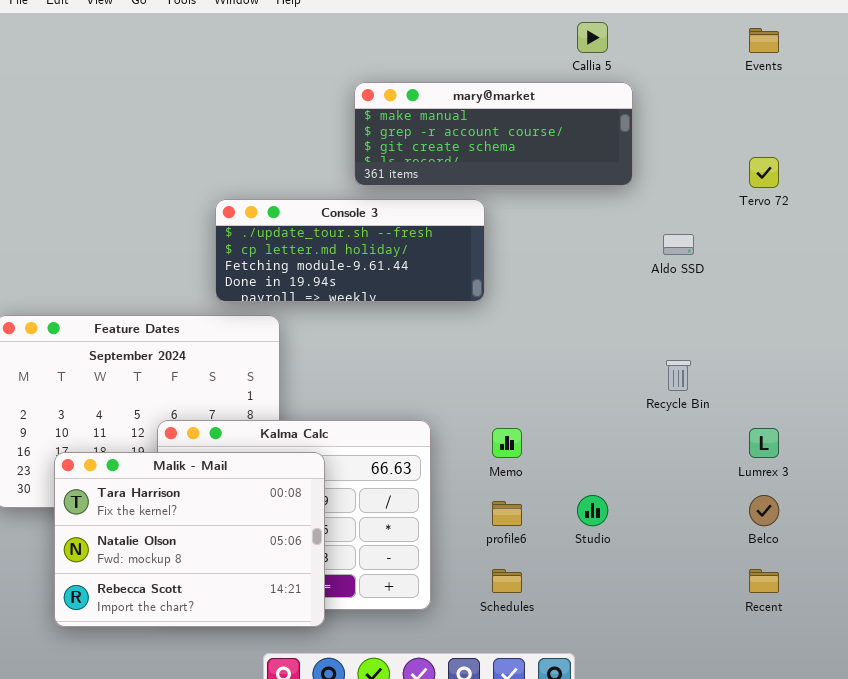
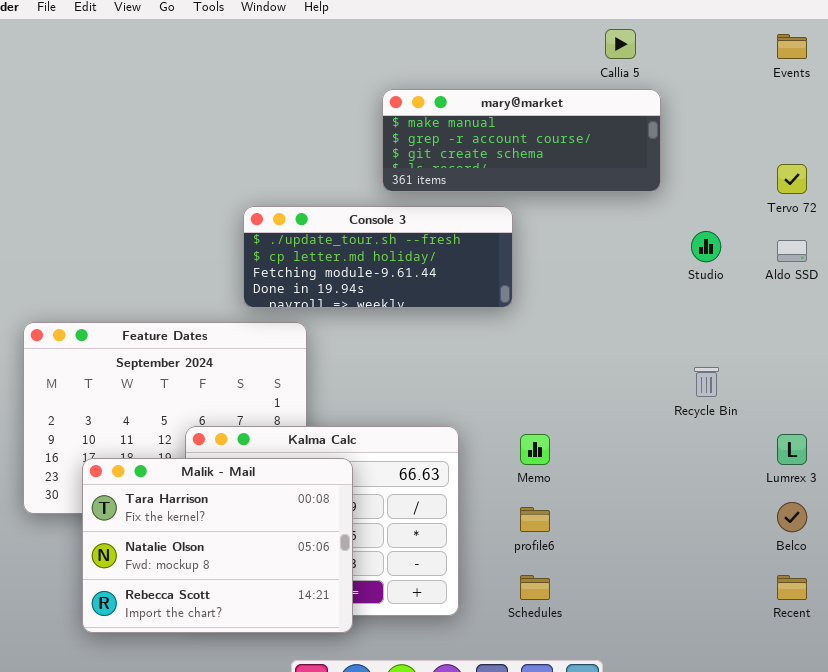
Aldo SSD: [663,234,694,255] -> [777,240,807,262], moved
Studio: [577,495,608,526] -> [691,231,721,262], moved

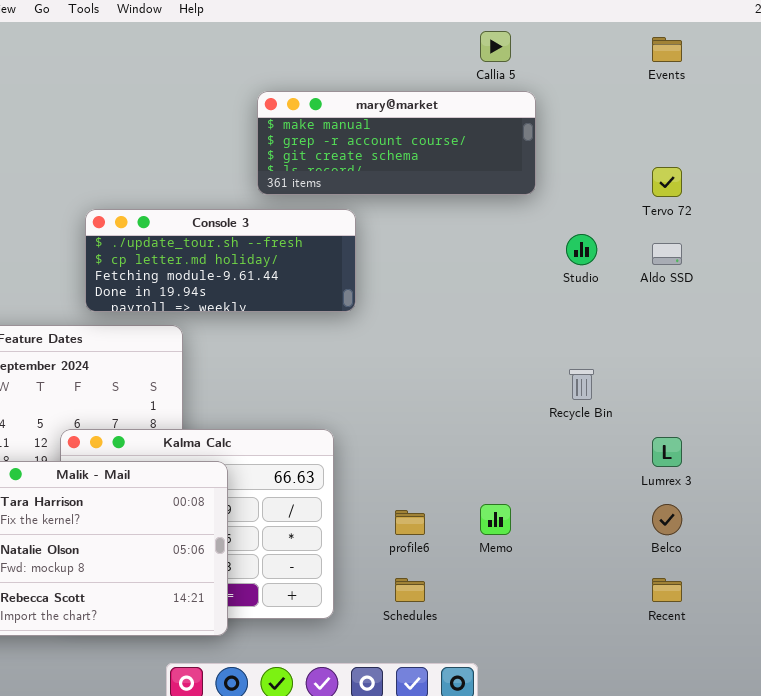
Console 3: [243,206,513,308] -> [85,209,356,312], moved
Memo: [520,434,550,465] -> [480,504,511,535], moved

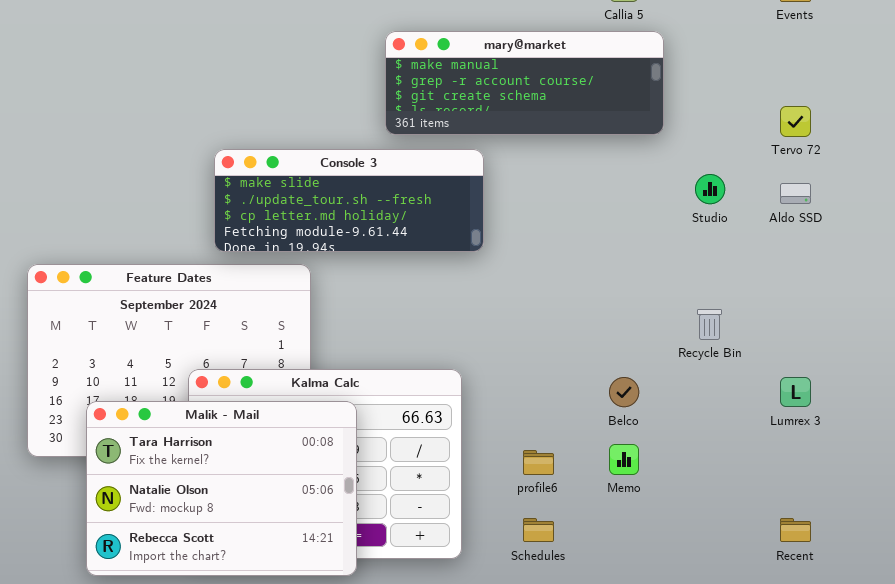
Console 3: [85,209,356,312] -> [214,149,484,252], scrolled up 1 row
Belco: [652,504,682,535] -> [609,377,639,407], moved

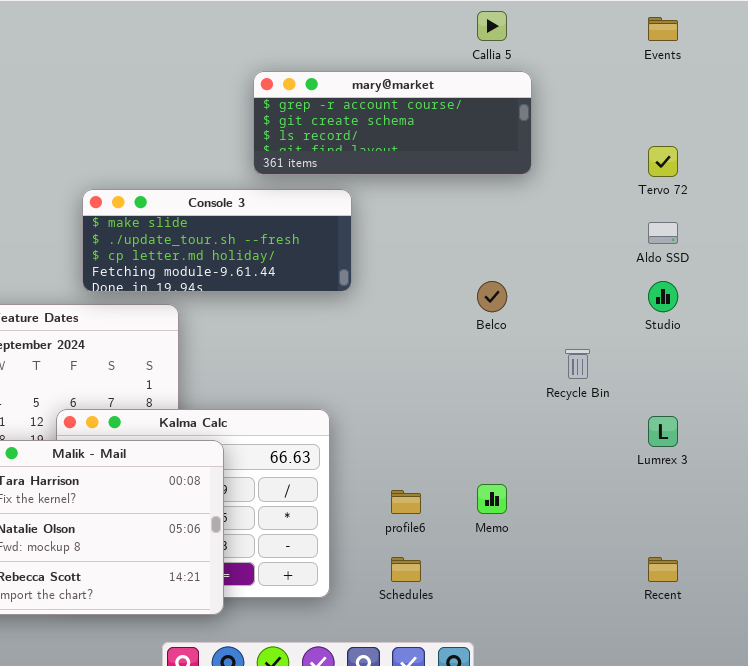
mary@market: [385,31,664,135] -> [253,71,532,175], scrolled down 1 row
Studio: [695,174,725,204] -> [648,281,678,312], moved
Belco: [609,377,639,407] -> [477,281,507,312], moved

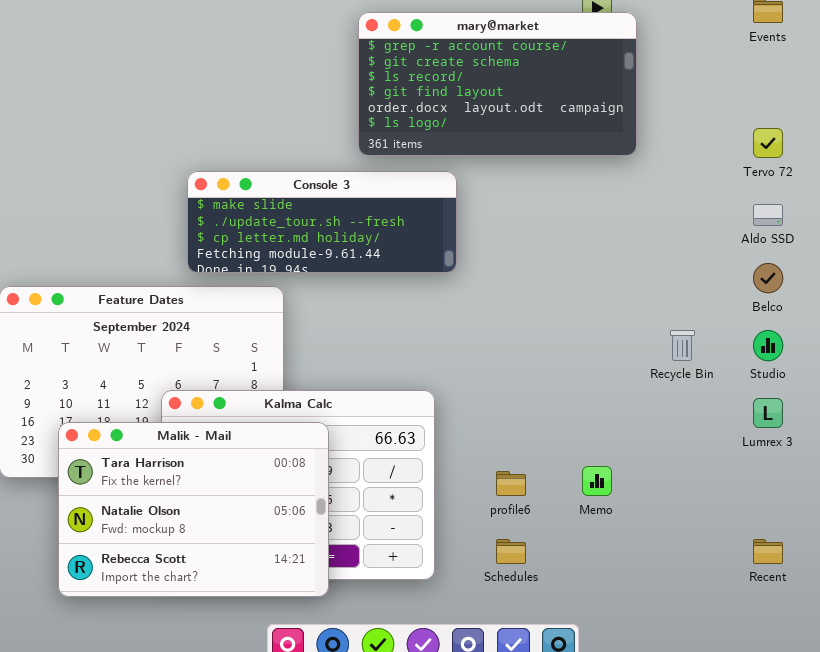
mary@market: [253,71,532,175] -> [358,12,637,156], resized
Belco: [477,281,507,312] -> [753,263,783,293], moved
Studio: [648,281,678,312] -> [753,330,783,361], moved

